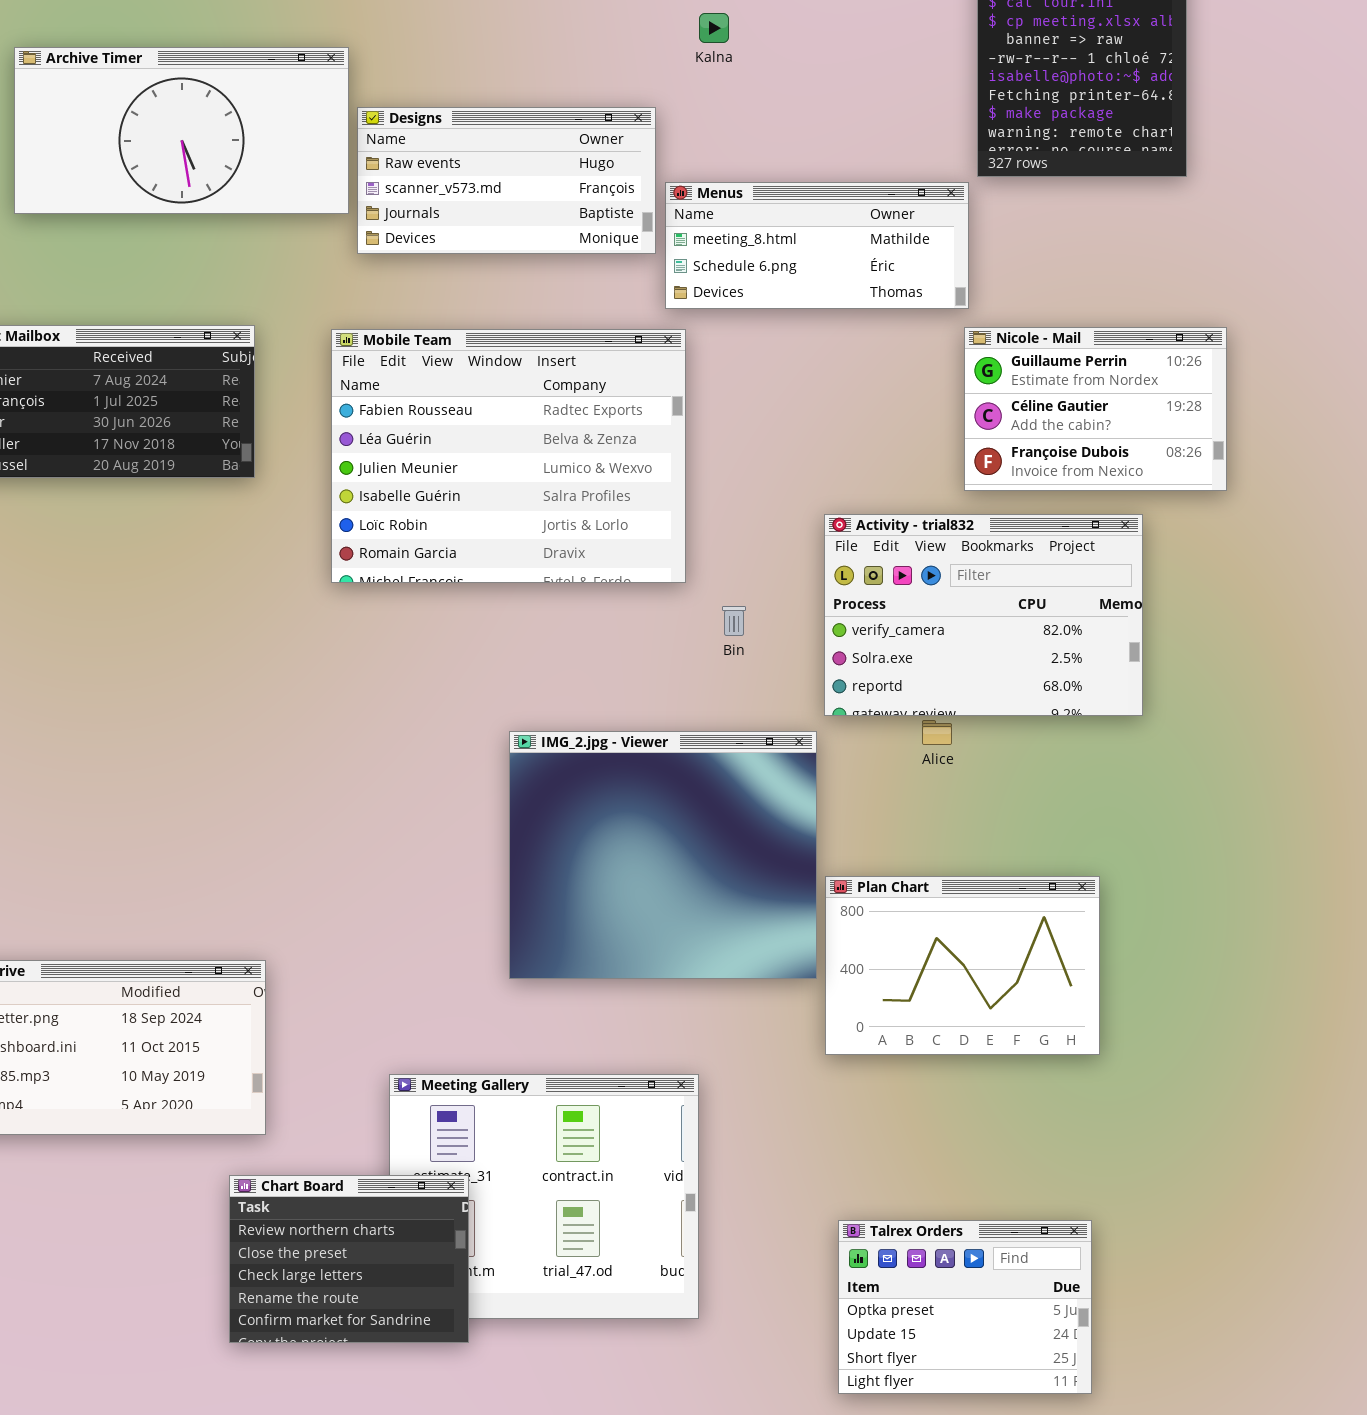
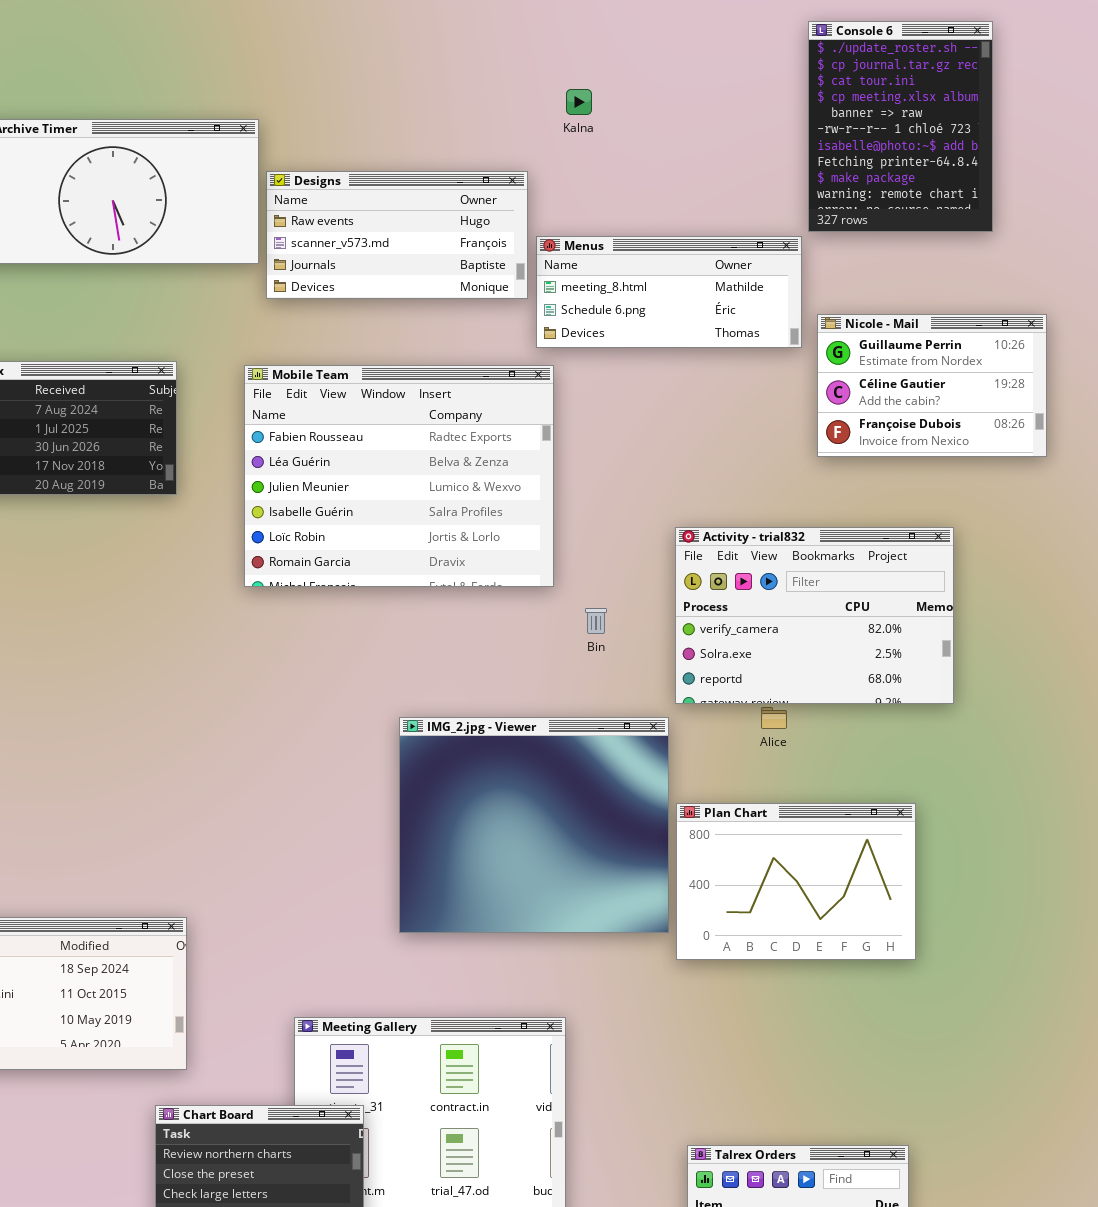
Nicole - Mail: [964,327,1227,491] -> [817,314,1047,457], moved
Plan Chart: [825,876,1100,1055] -> [676,803,916,960], moved

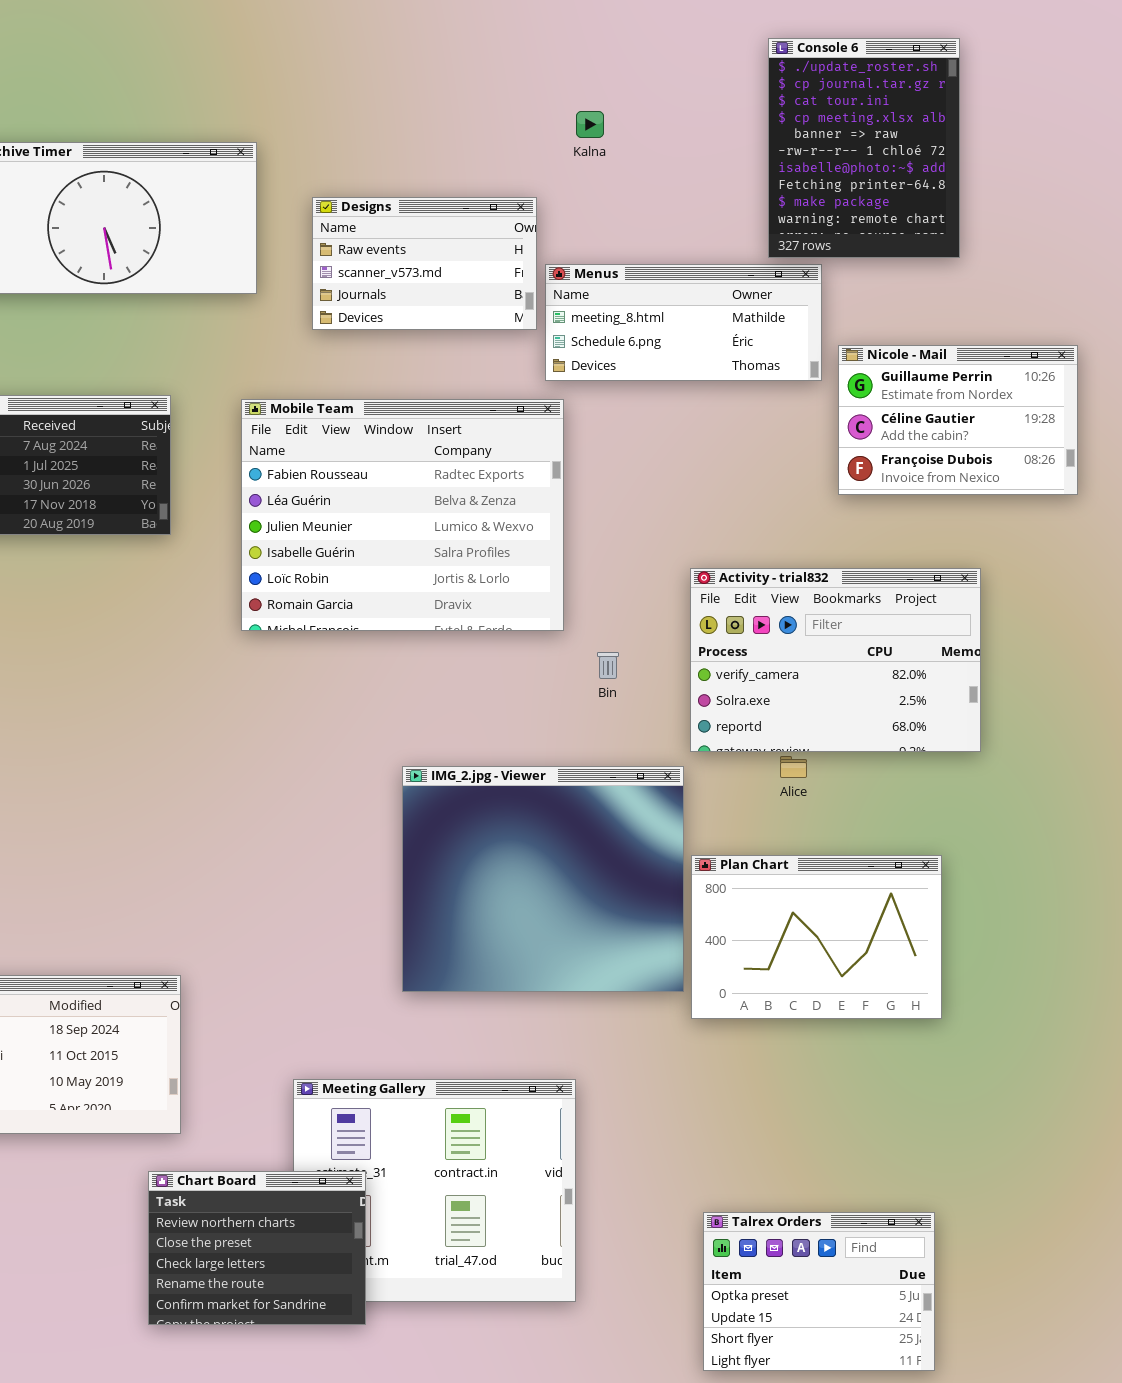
Console 6: [808,21,993,232] -> [768,38,960,258], moved
Designs: [266,171,528,299] -> [312,197,537,330], resized

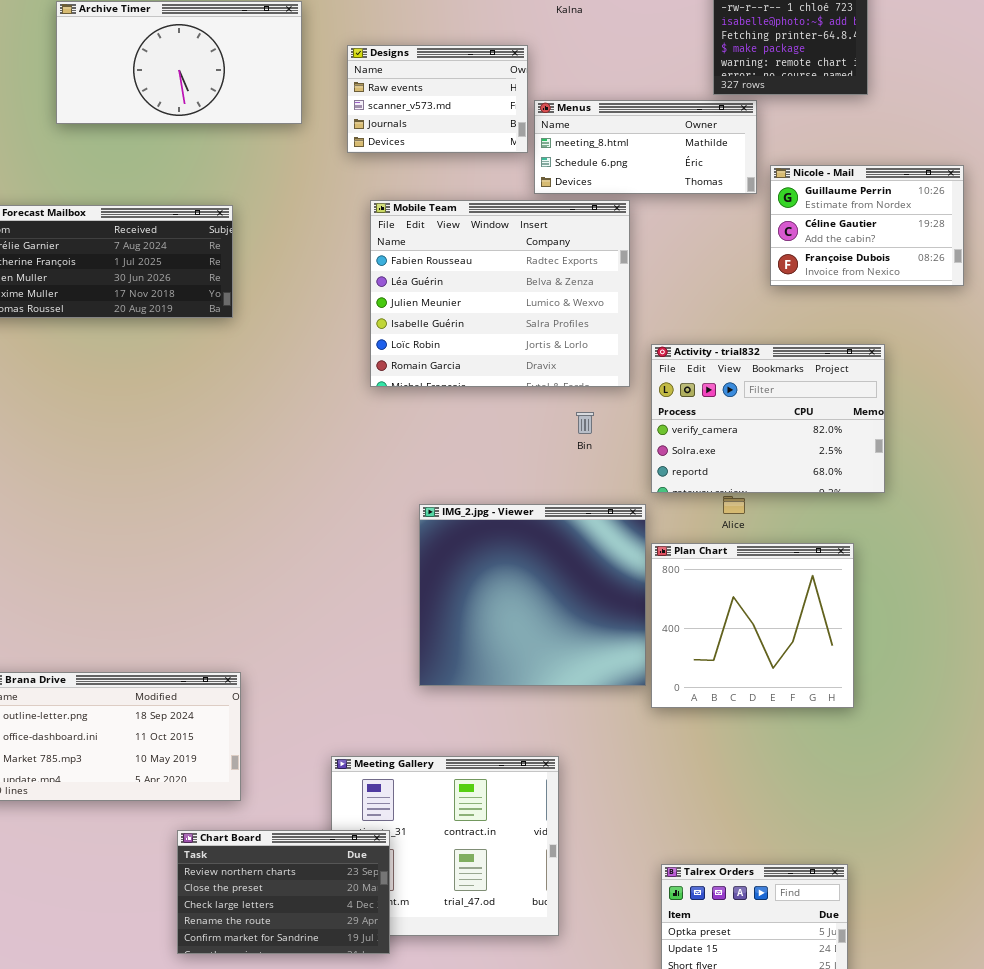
Mobile Team: [241,399,564,631] -> [370,200,630,387], moved
Plan Chart: [691,855,942,1019] -> [651,543,854,708], resized
Chart Board: [148,1171,366,1325] -> [177,830,390,954], resized

